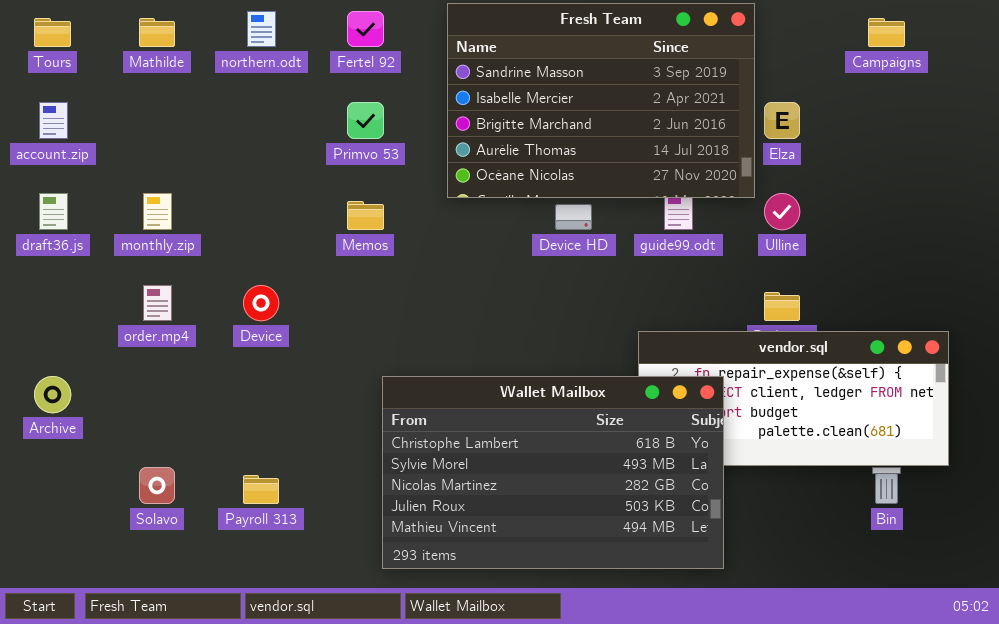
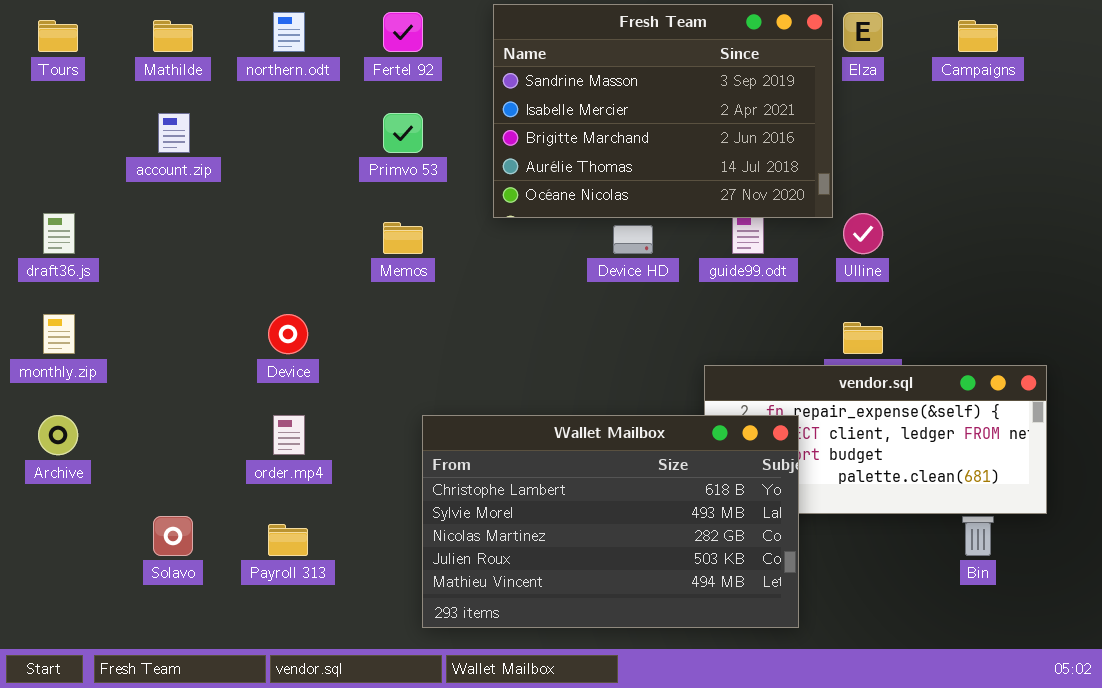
account.zip: [39,102,68,139] -> [158,113,190,153], moved
Elza: [764,102,800,139] -> [843,12,883,52], moved
monthly.zip: [143,193,172,230] -> [43,314,75,354], moved
order.mp4: [143,285,172,321] -> [273,415,305,455], moved

